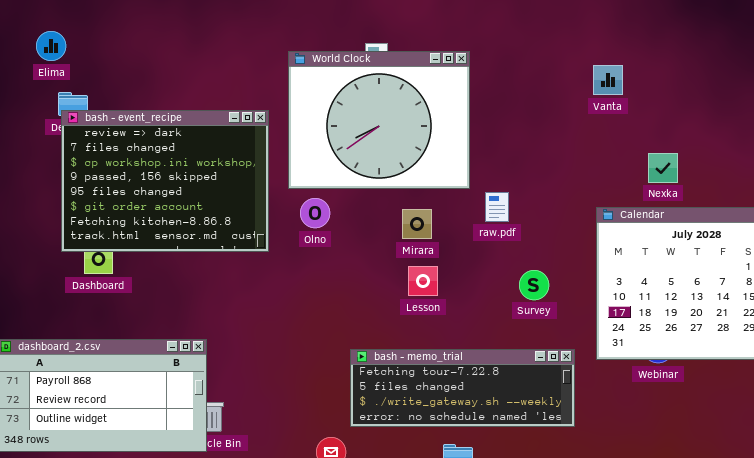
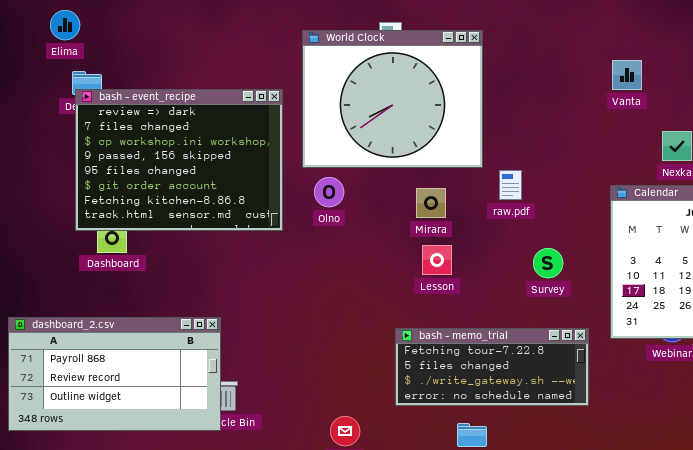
Vanta: [593,65,623,95] -> [612,60,642,90], moved
bash - memo_trial: [350,349,575,427] -> [395,328,589,406], resized

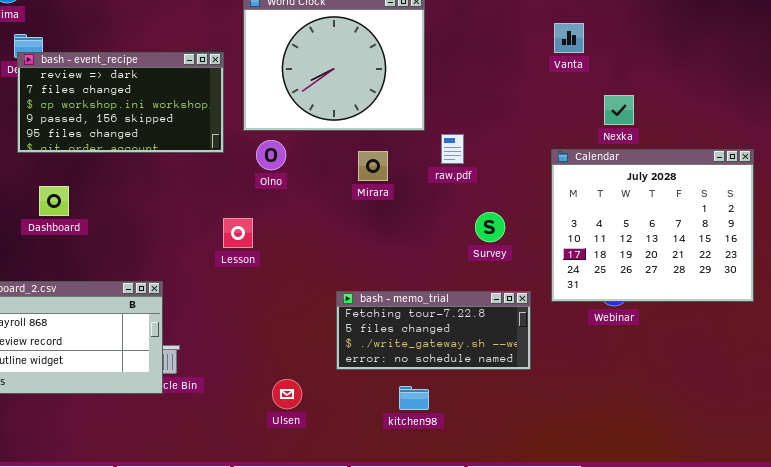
bash - event_recipe: [75,89,283,231] -> [17,52,224,153], resized
Lesson: [422,245,452,275] -> [223,218,253,248], moved

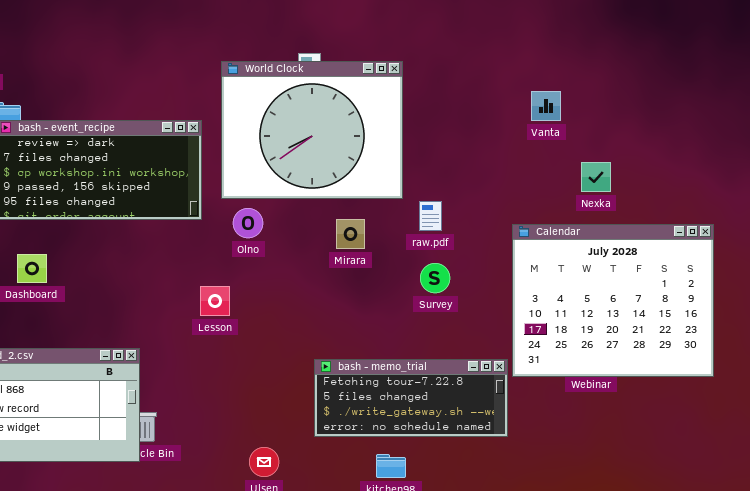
Calendar: [551,149,754,302] -> [512,224,714,377], moved
Survey: [475,212,505,242] -> [420,263,450,293], moved

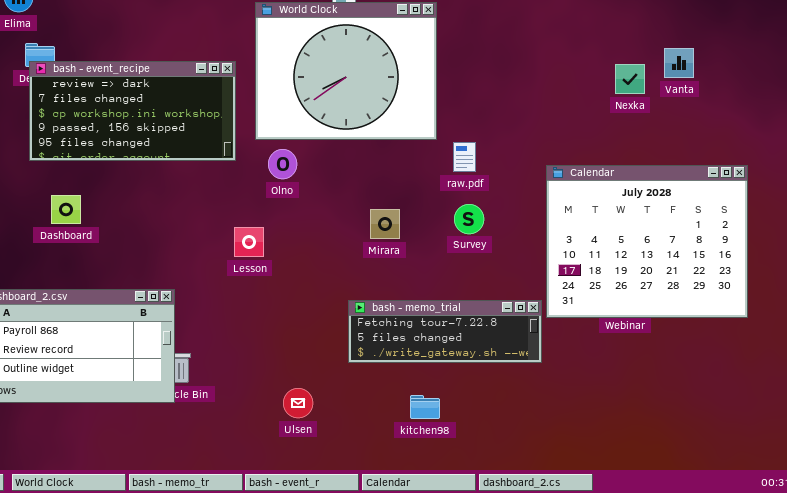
Vanta: [531,91,561,121] -> [664,48,694,78], moved
Nexka: [581,162,611,192] -> [615,64,645,94], moved
Mirara: [336,219,365,249] -> [370,209,400,239], moved
bash - memo_trial: [314,359,508,437] -> [348,300,542,363], resized

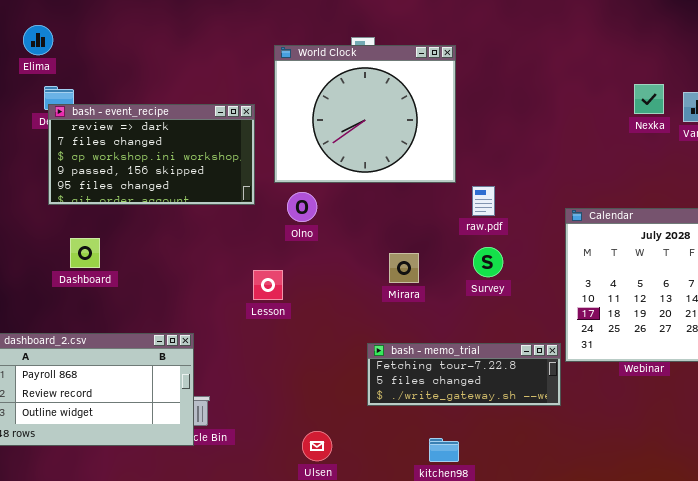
Nexka: [615,64,645,94] -> [634,84,664,114], moved

